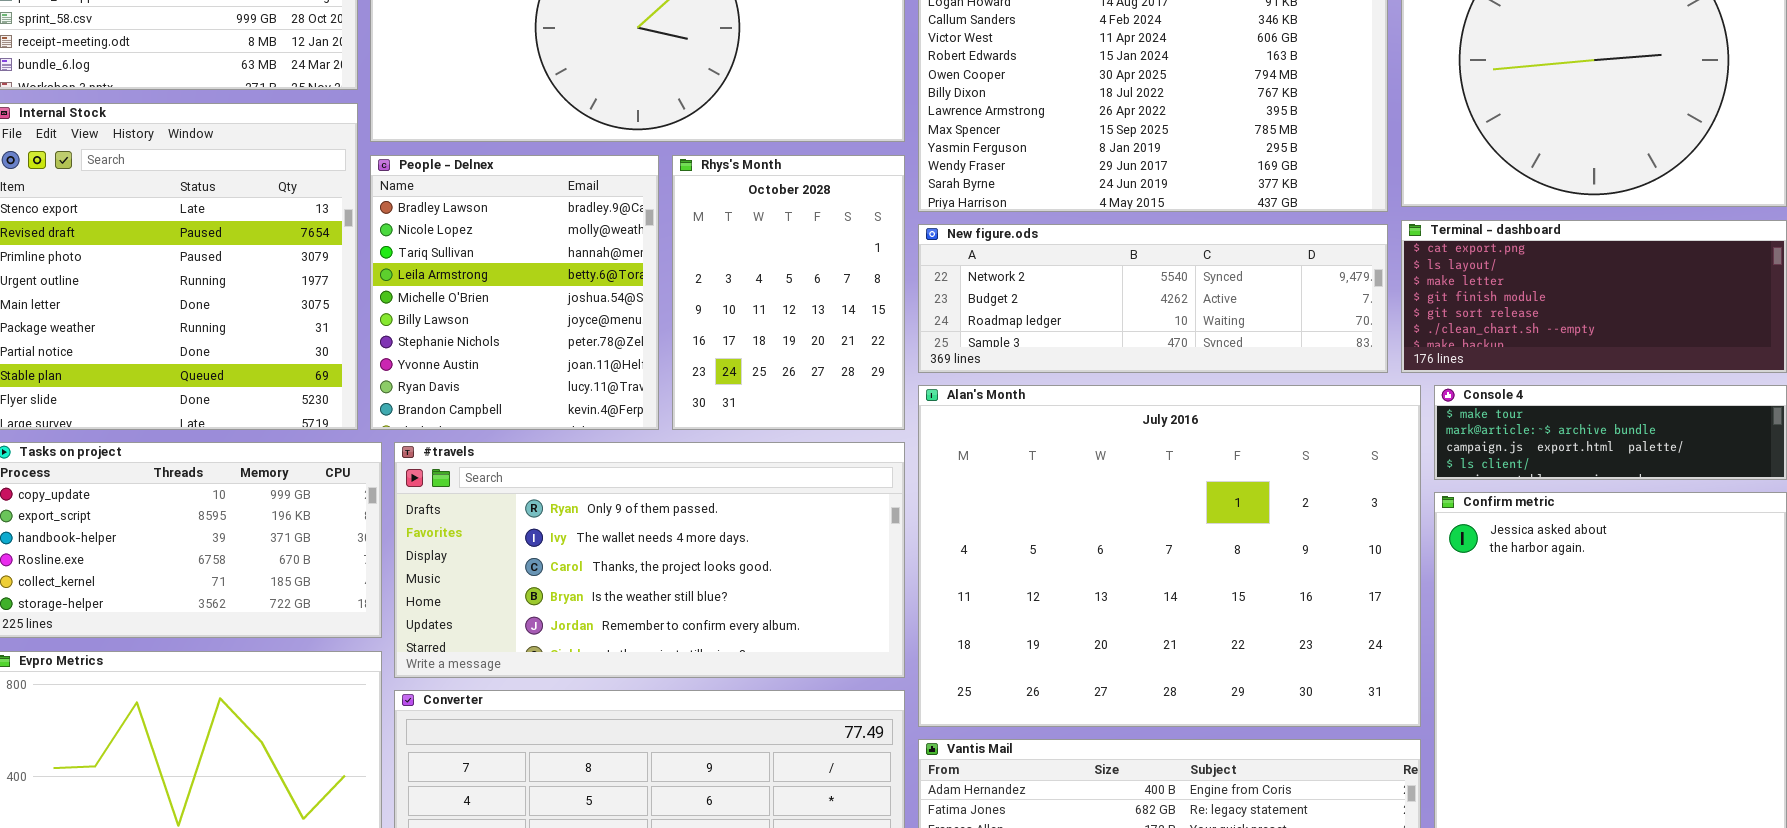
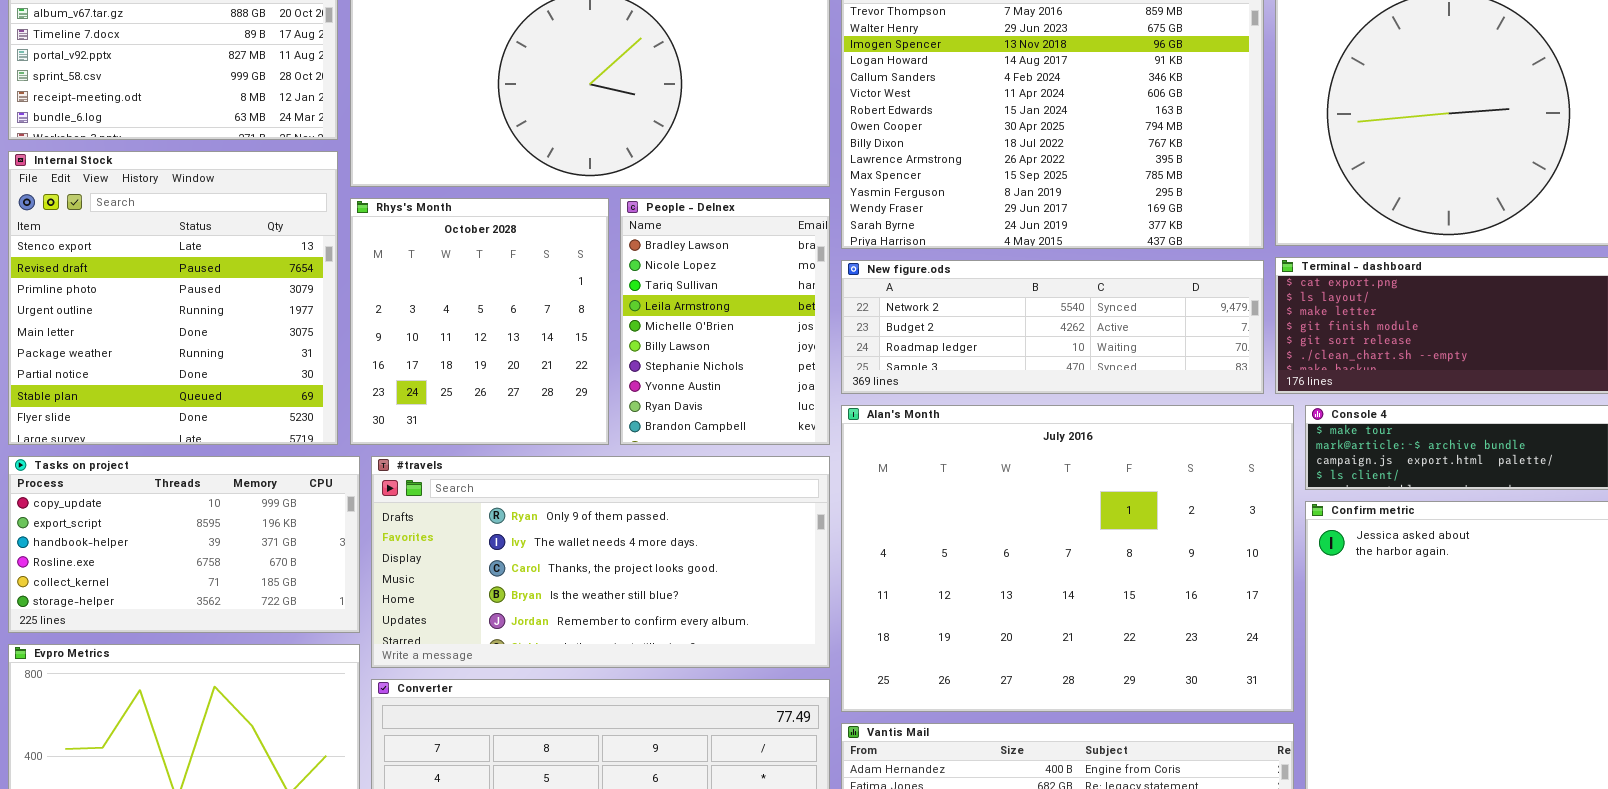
People - Delnex: [370,155,659,430] -> [620,198,830,445], moved, resized
Rhys's Month: [672,155,905,430] -> [350,198,609,445], moved, resized

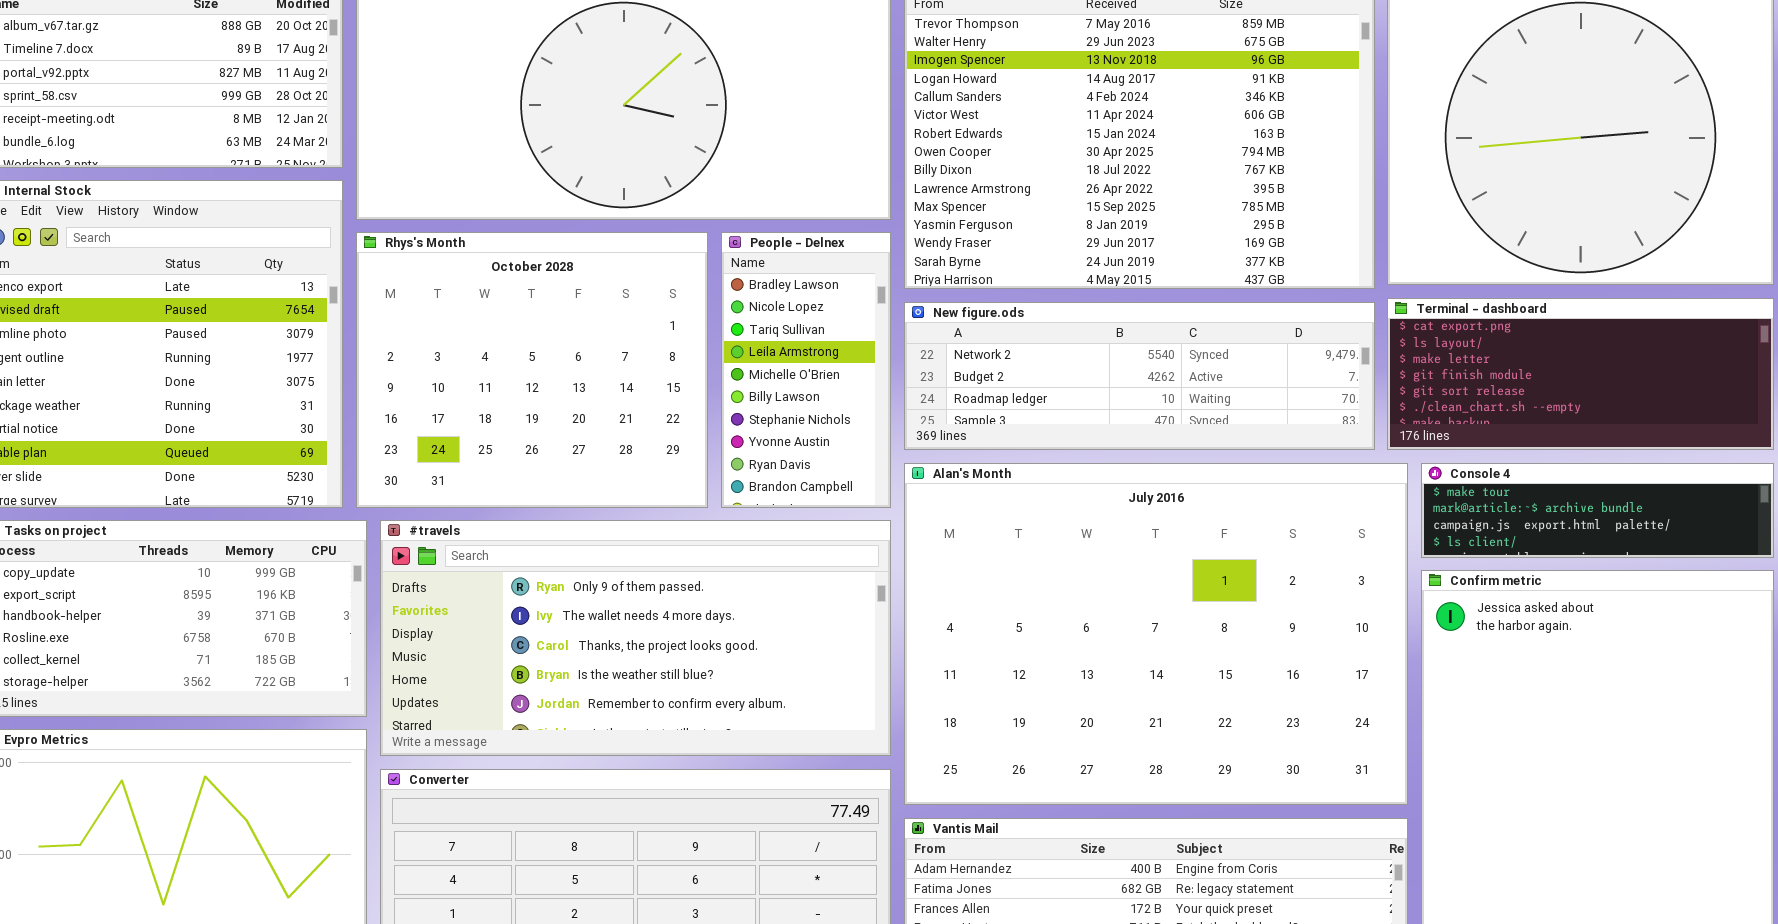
Rhys's Month: [350,198,609,445] -> [356,232,708,508], resized
People - Delnex: [620,198,830,445] -> [721,232,891,508], resized

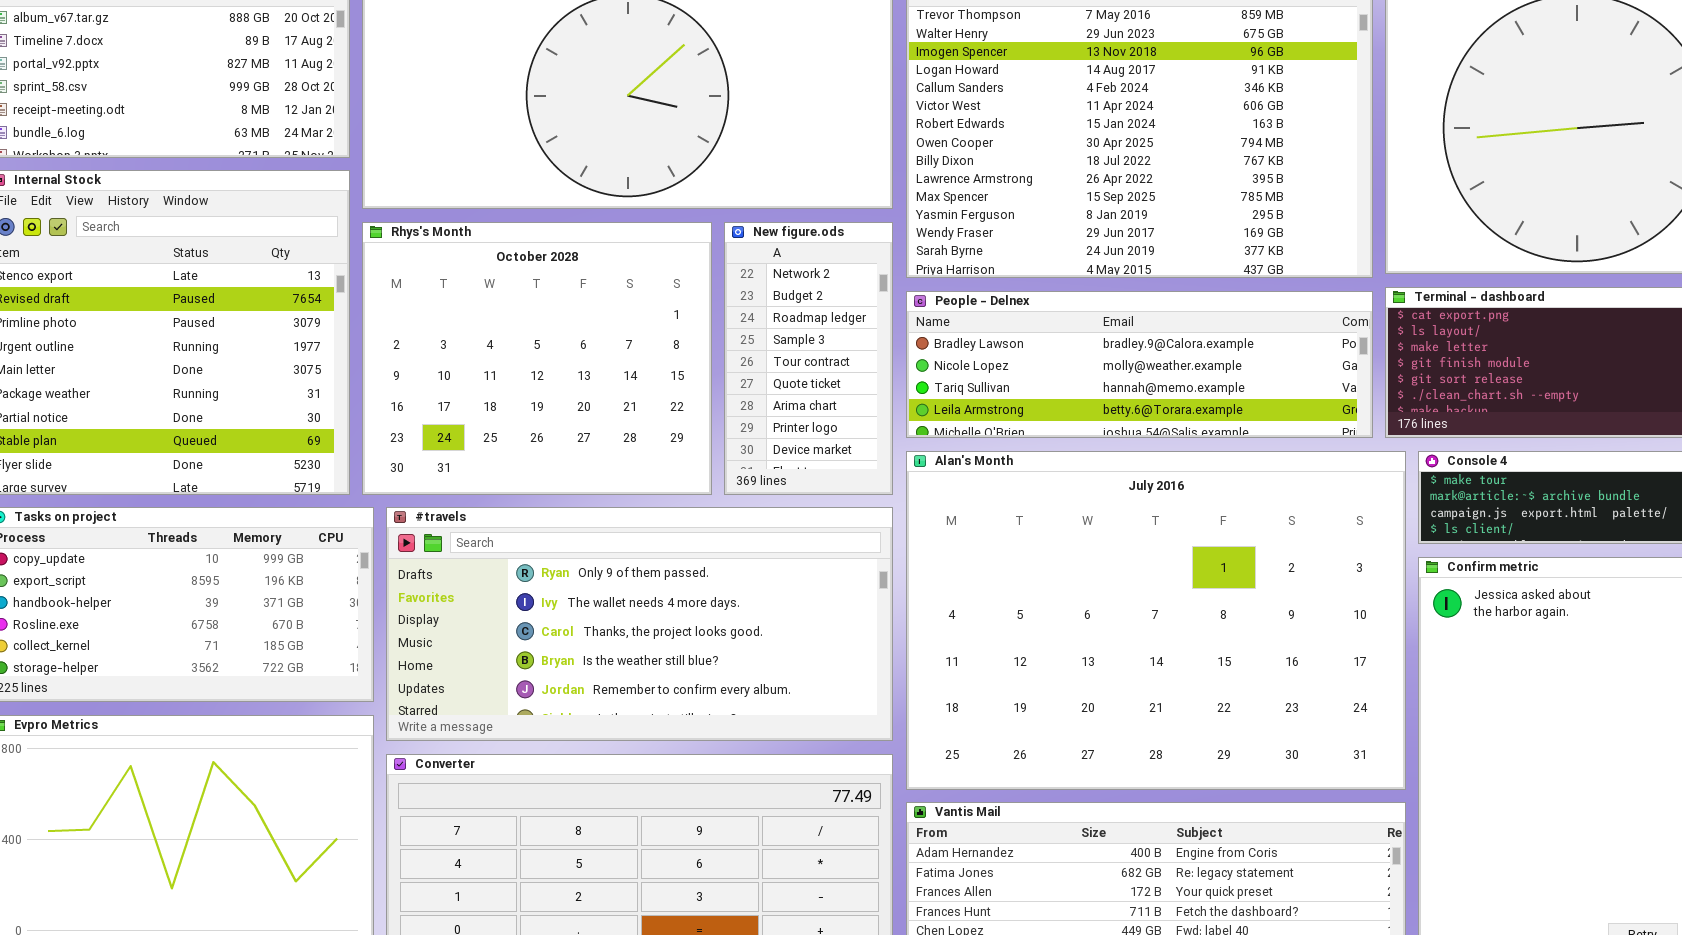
People - Delnex: [721,232,891,508] -> [906,291,1373,438], moved, resized
New figure.ods: [904,302,1375,450] -> [724,222,893,495], moved, resized

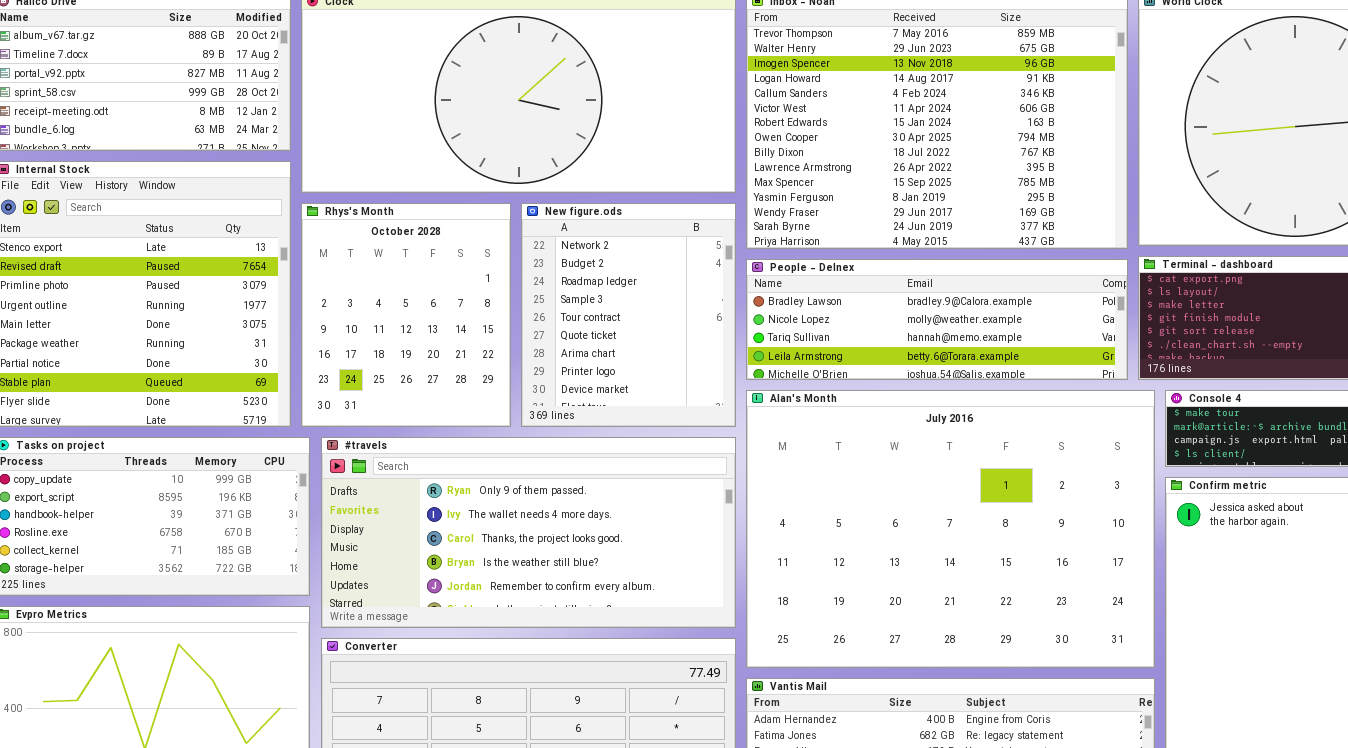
Rhys's Month: [362,222,712,495] -> [301,203,511,427], resized
New figure.ods: [724,222,893,495] -> [521,203,736,427], resized

